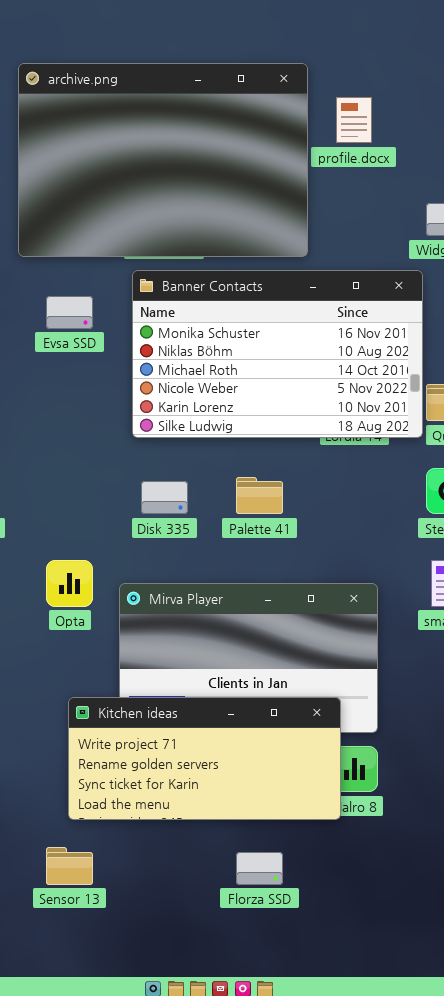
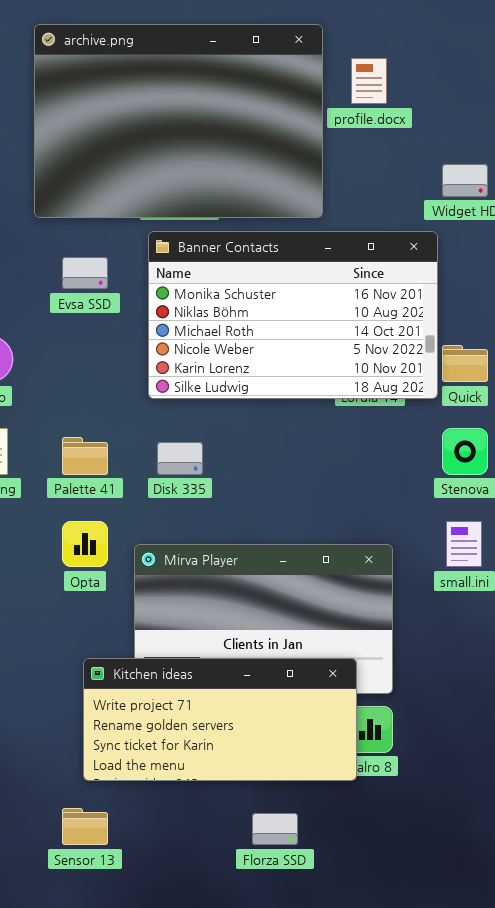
Palette 41: [236,477,283,514] -> [62,437,108,475], moved

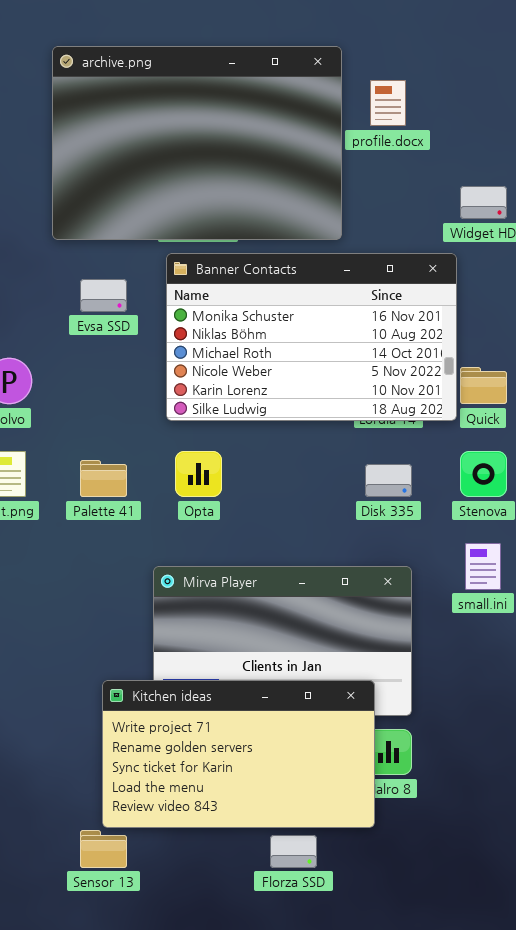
Disk 335: [157,442,203,475] -> [365,464,412,497], moved
Opta: [62,521,108,567] -> [175,451,222,497], moved
Kitchen ideas: [83,658,357,781] -> [102,680,375,828], resized

